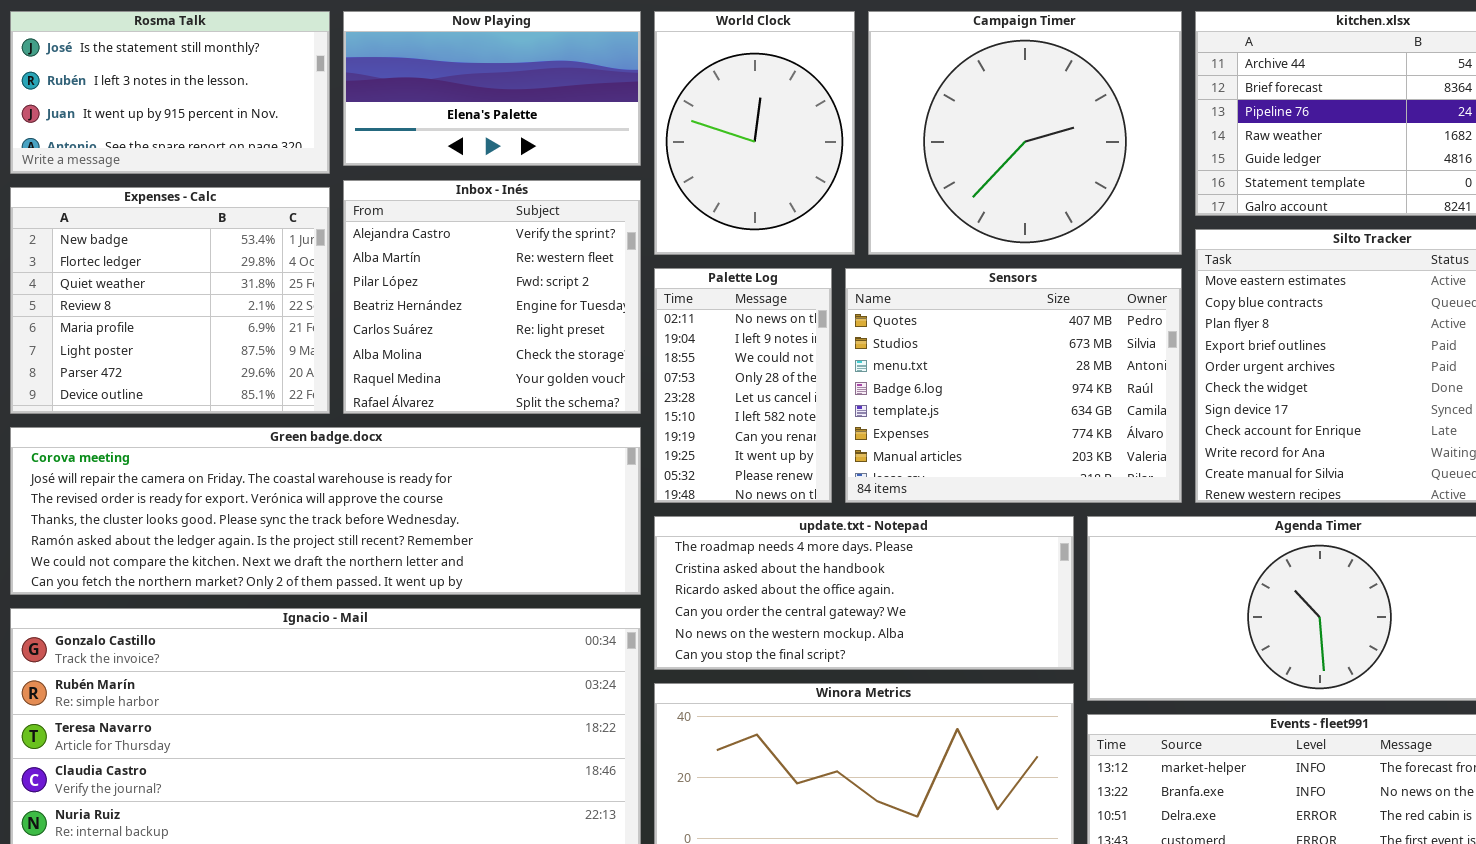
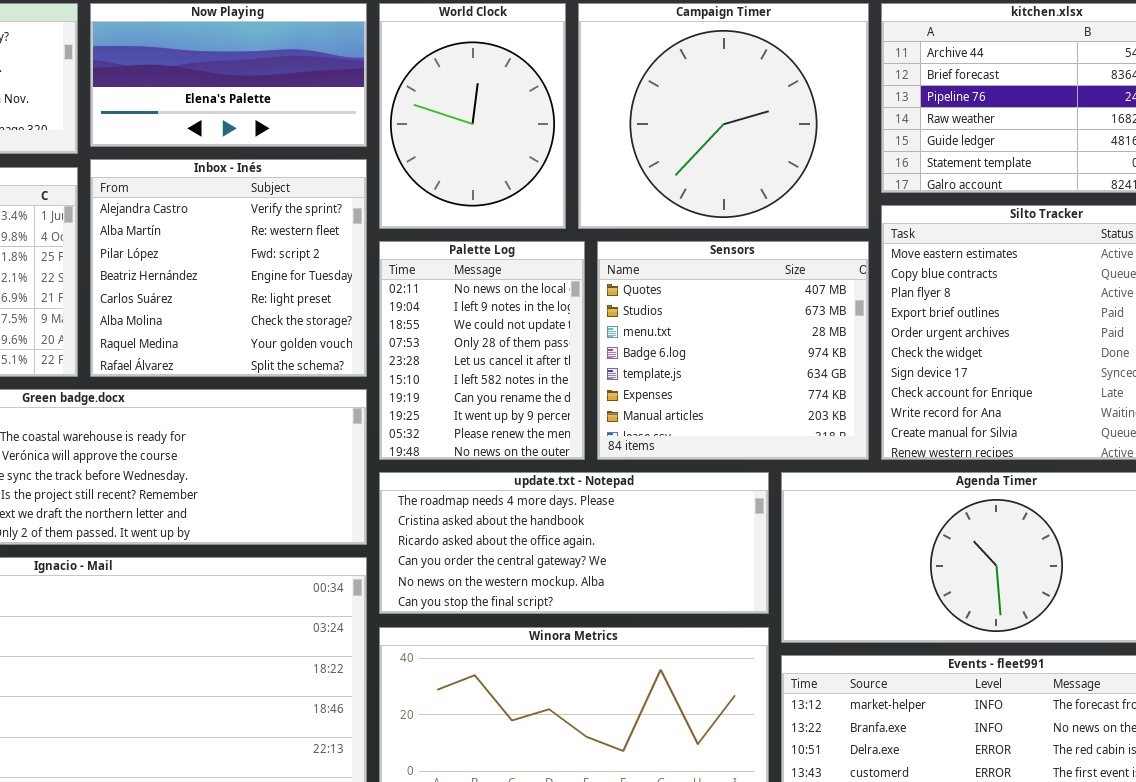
Palette Log: [654,268,832,503] -> [379,241,585,460], resized
Sensors: [845,268,1182,503] -> [597,241,869,460], resized

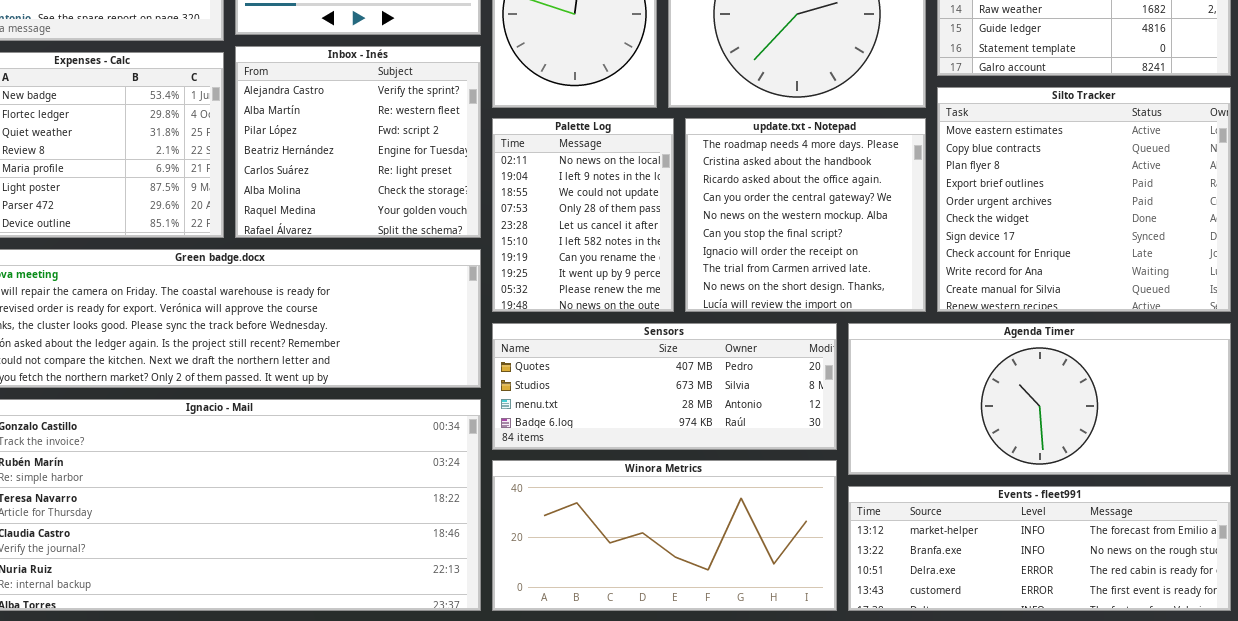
Sensors: [597,241,869,460] -> [492,323,837,450], moved, resized
update.txt - Notepad: [379,472,769,614] -> [685,118,926,312], moved, resized

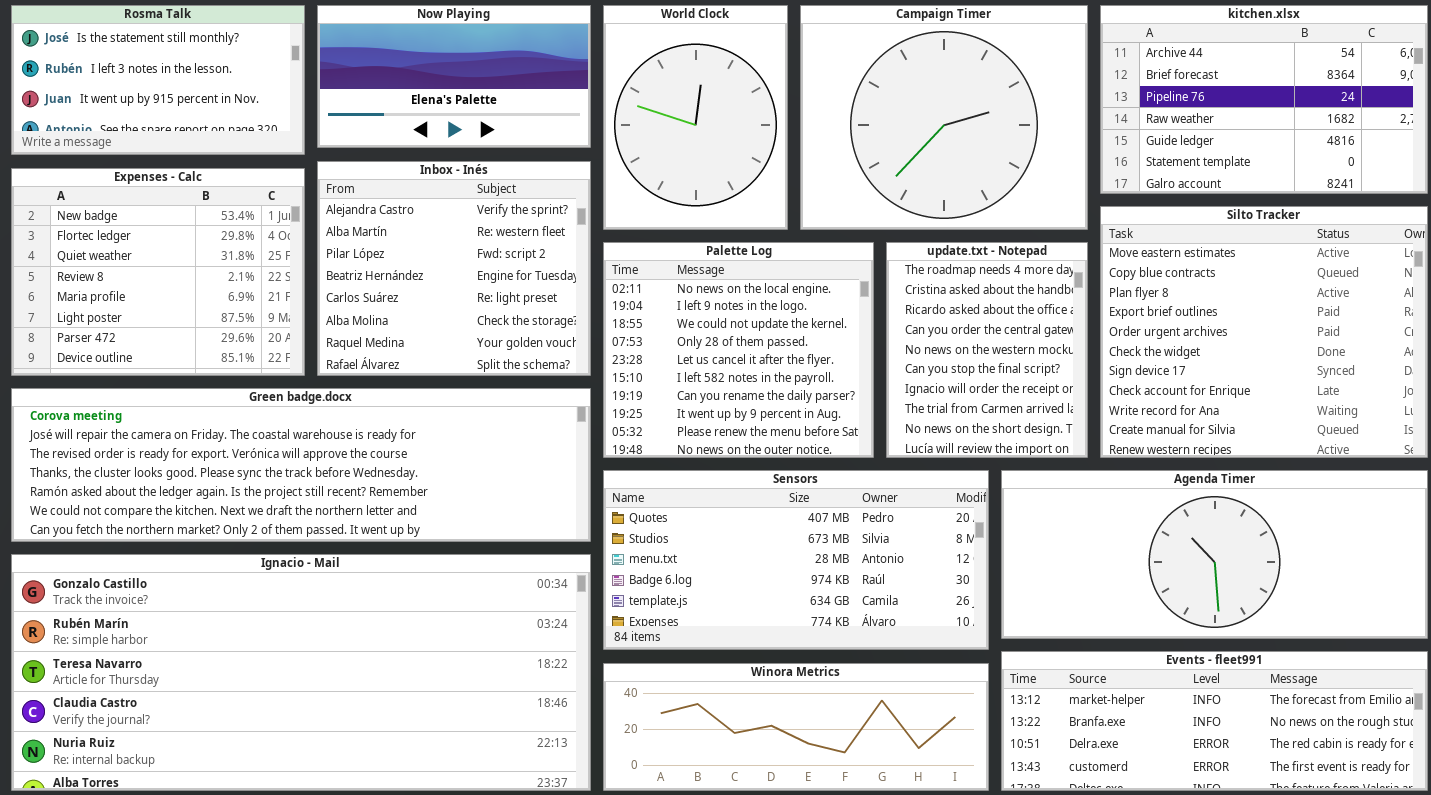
Palette Log: [492,118,674,312] -> [603,242,874,458], resized
update.txt - Notepad: [685,118,926,312] -> [886,242,1088,458], resized
Sensors: [492,323,837,450] -> [603,470,989,650], resized
Winora Metrics: [492,460,837,611] -> [603,663,989,791], resized

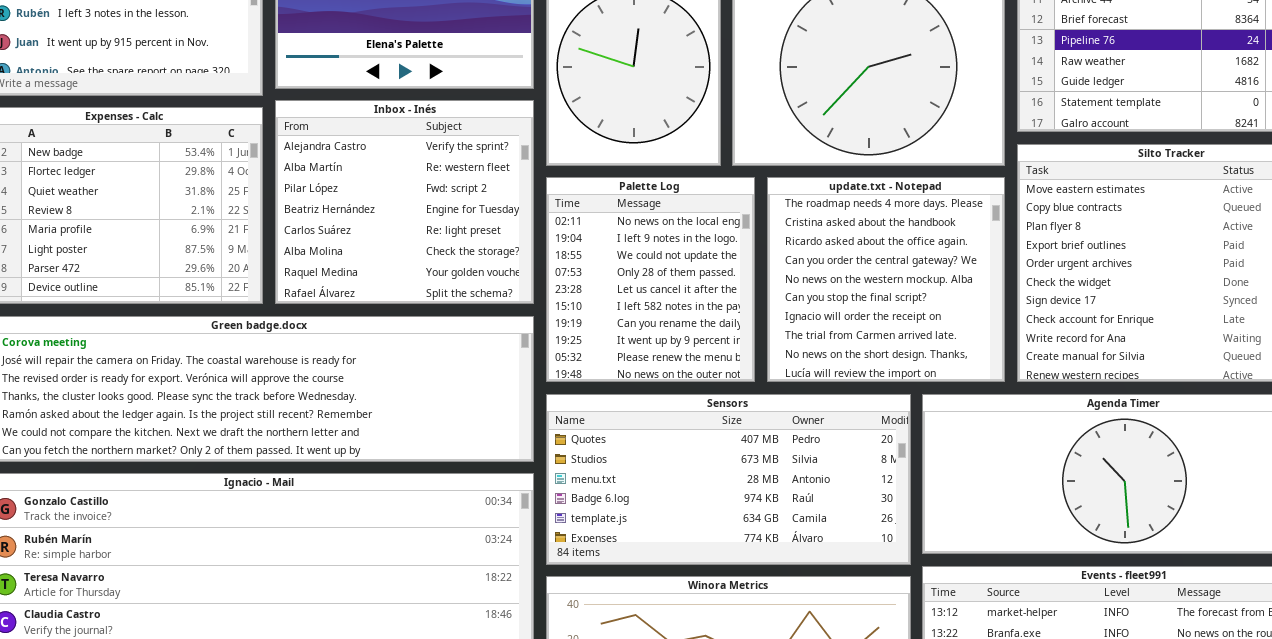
Palette Log: [603,242,874,458] -> [546,177,755,382], resized
update.txt - Notepad: [886,242,1088,458] -> [767,177,1005,382], resized

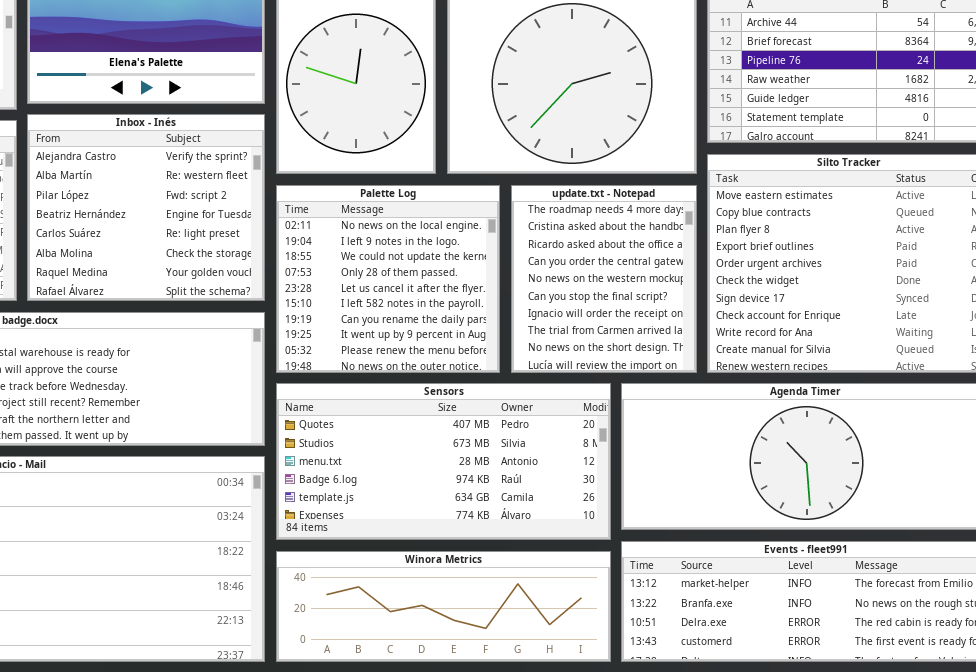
Palette Log: [546,177,755,382] -> [276,185,500,373], resized
update.txt - Notepad: [767,177,1005,382] -> [511,185,697,373], resized

